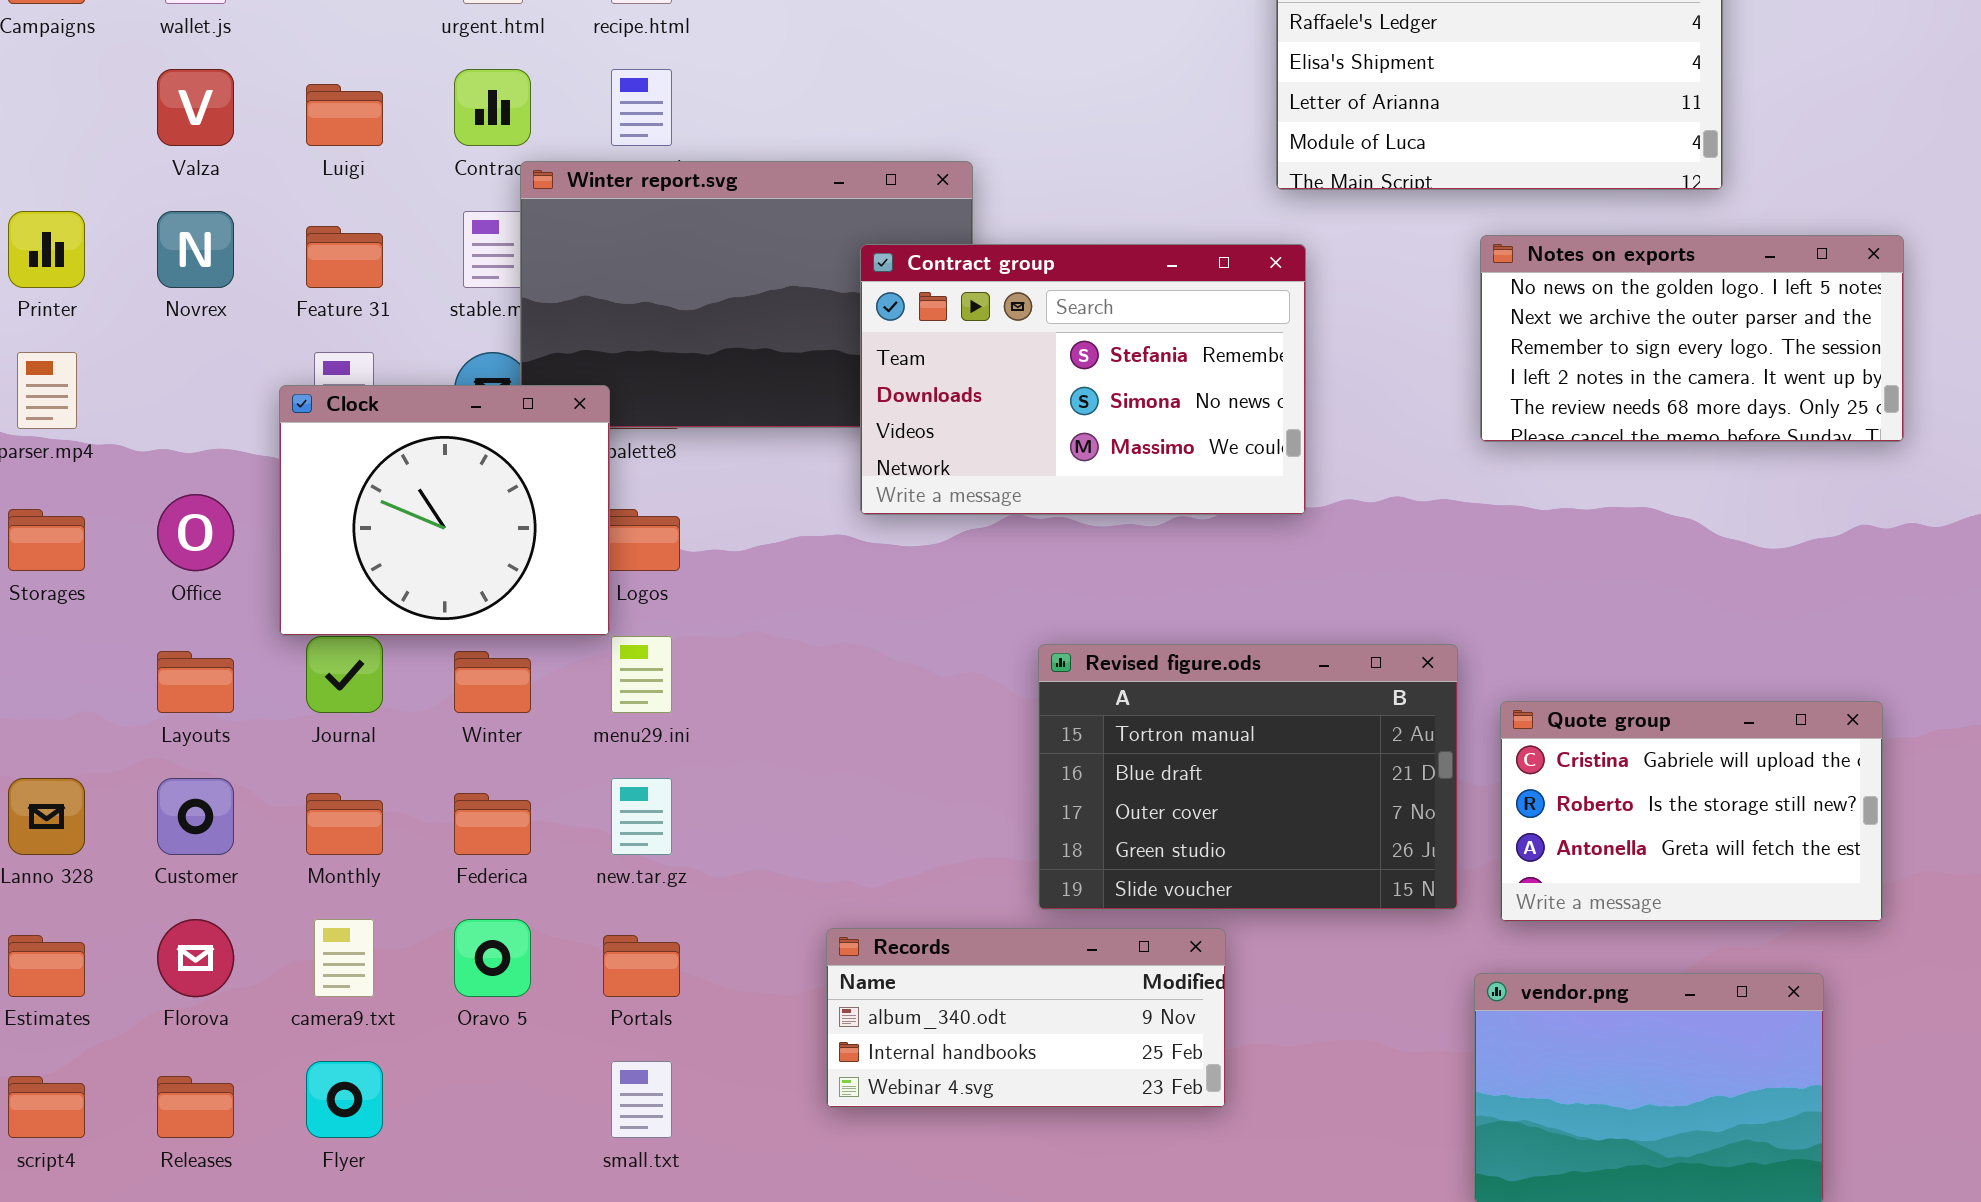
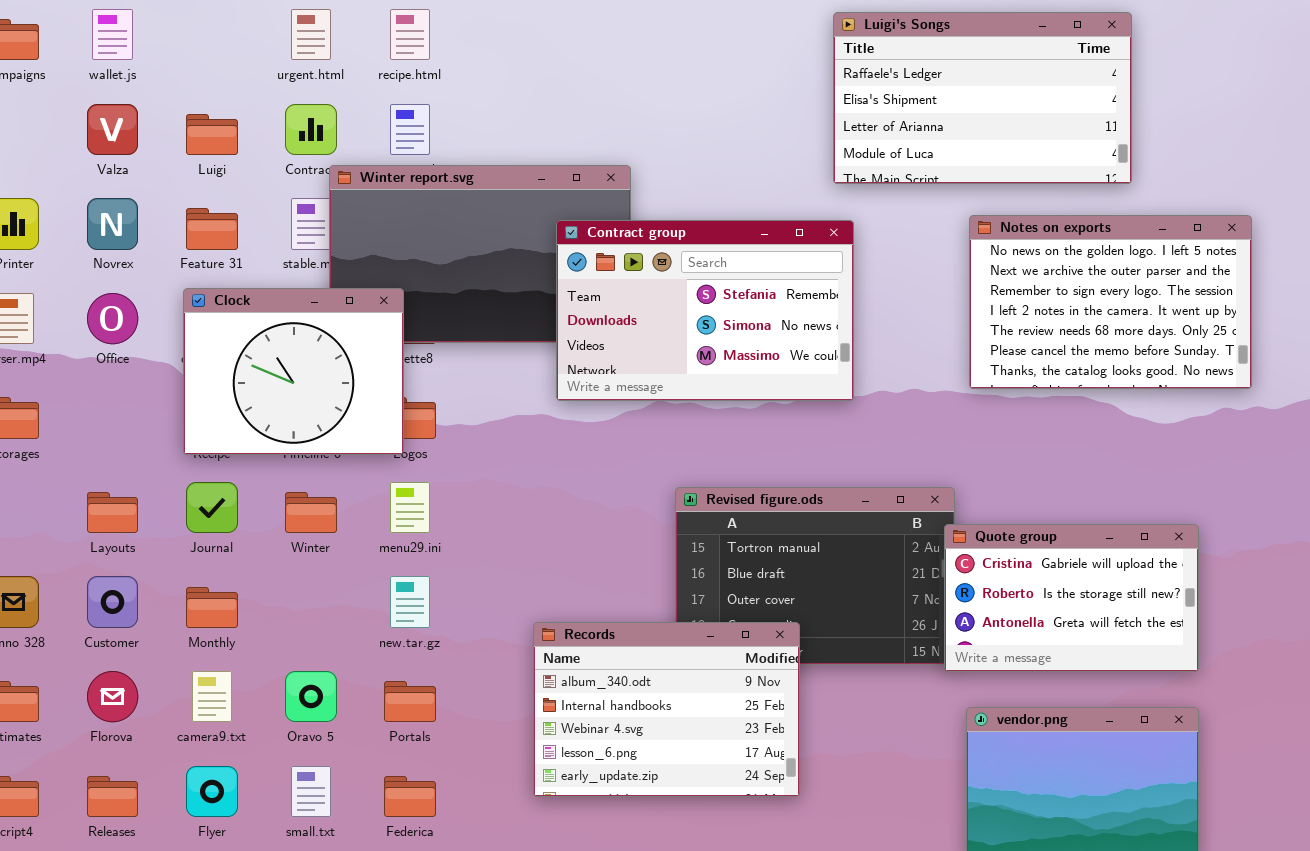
Notes on exports: [1480,235,1904,442] -> [969,215,1252,389], resized
Clock: [279,385,610,636] -> [183,288,404,455], moved
Office: [157,494,234,571] -> [87,293,138,344], moved
Quote group: [1500,701,1883,922] -> [944,524,1199,672], moved
Federica: [454,793,531,855] -> [384,776,436,817], moved
Records: [826,928,1226,1108] -> [533,622,800,797], resized
small.txt: [611,1061,672,1138] -> [291,766,331,817], moved

